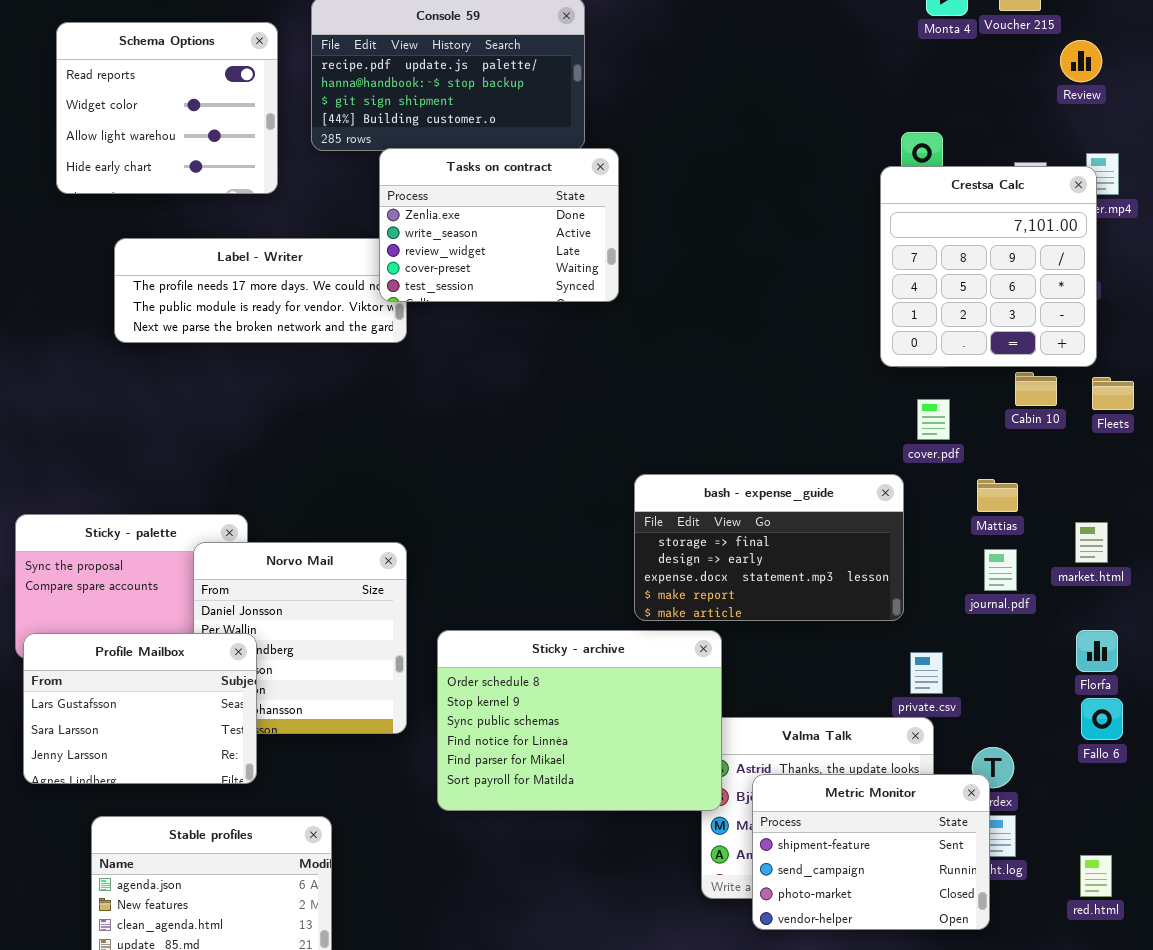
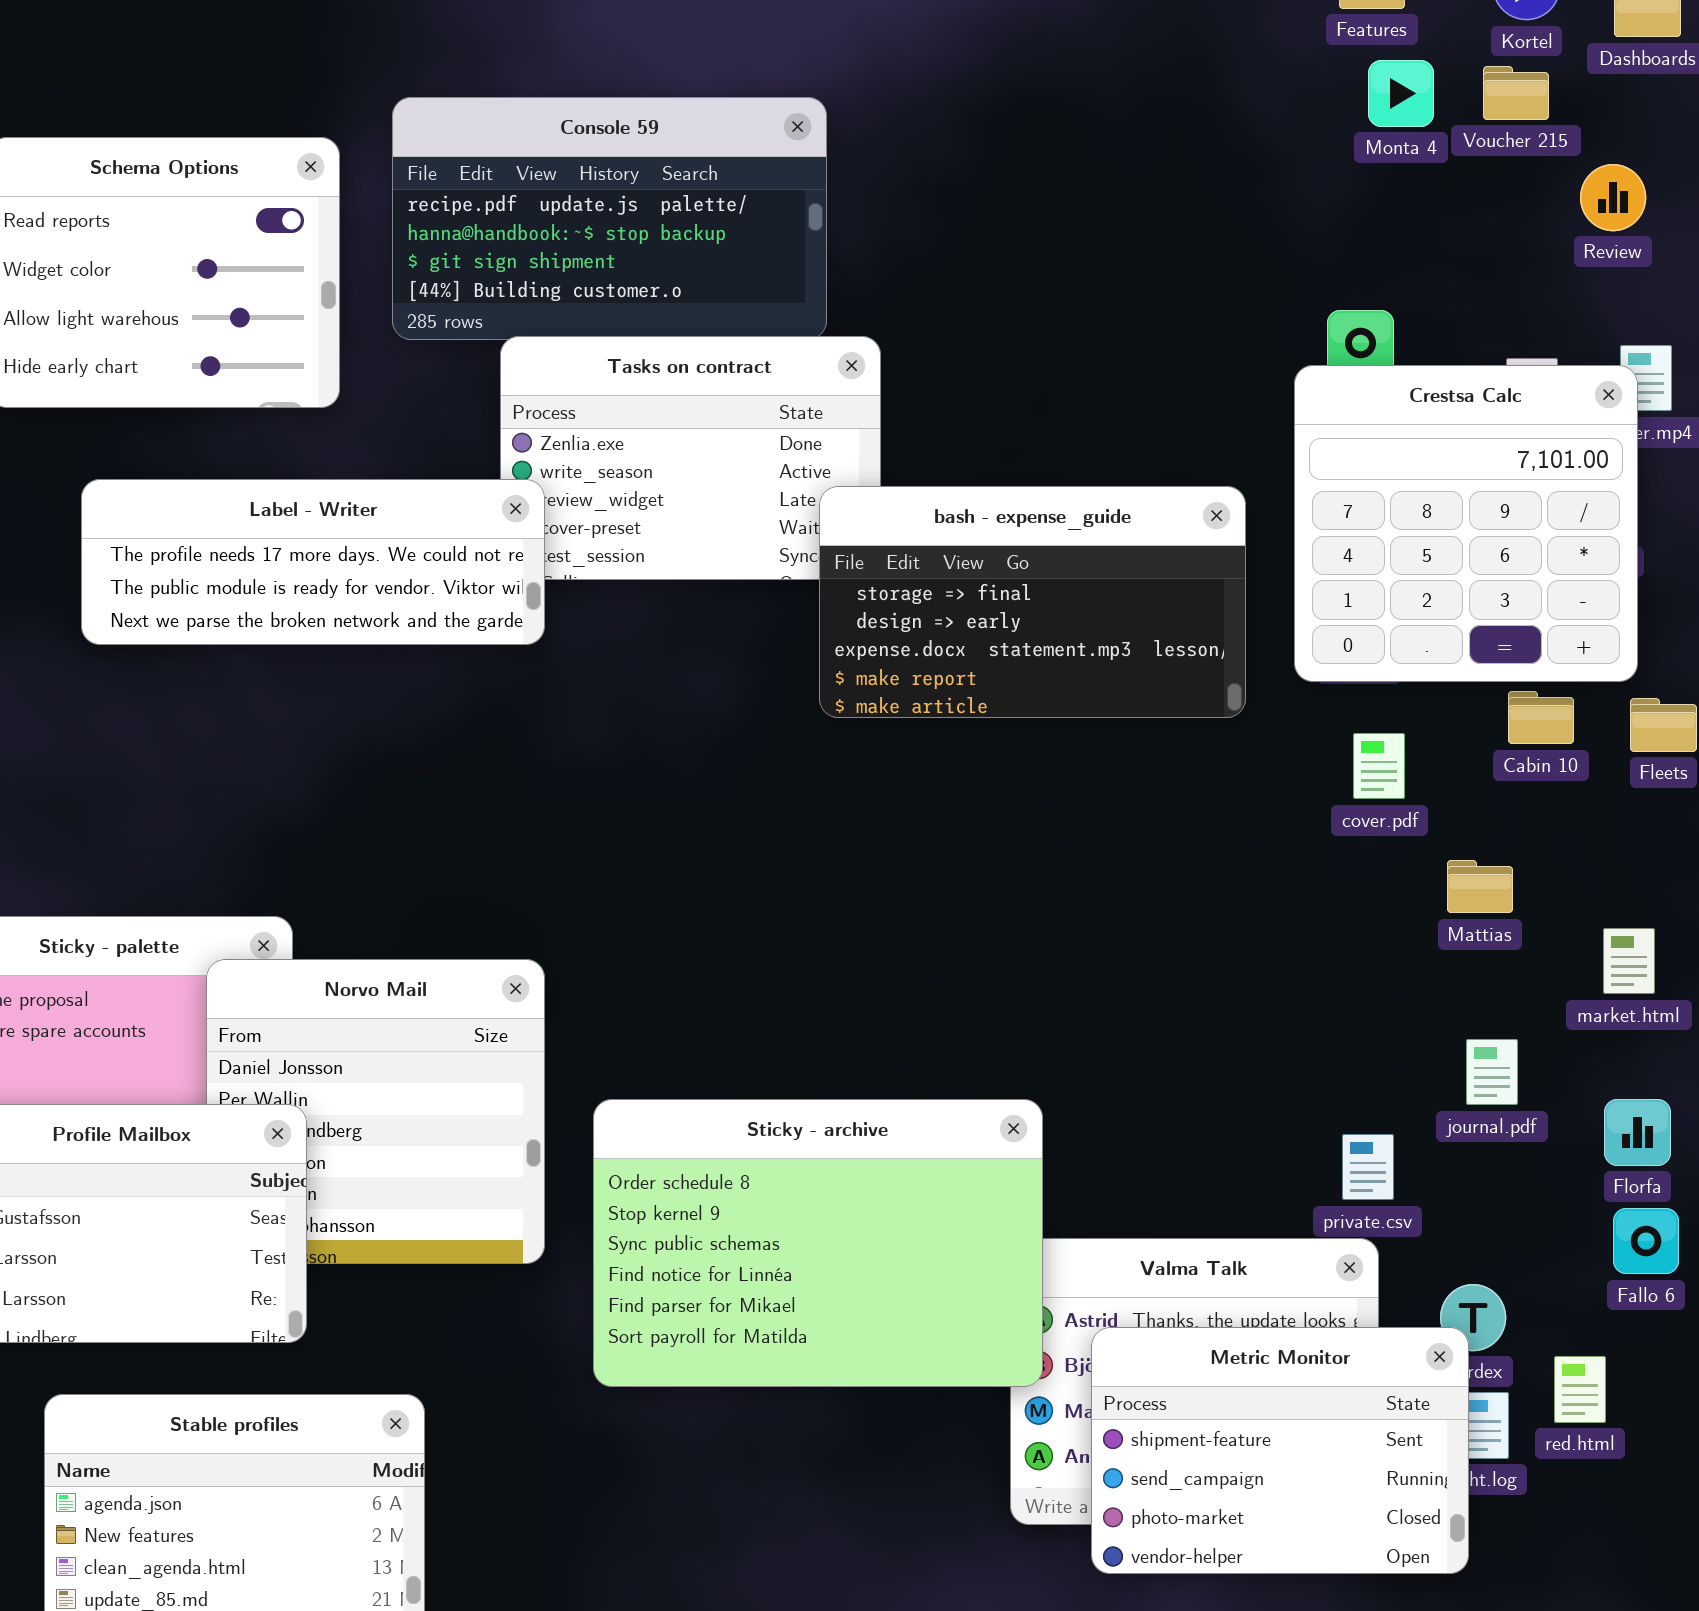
Label - Writer: [114,238,407,343] -> [81,479,545,645], raised
bash - expense_guide: [634,474,904,621] -> [819,486,1246,718], moved
journal.pdf: [984,549,1017,591] -> [1466,1039,1518,1105], moved
red.html: [1080,855,1112,897] -> [1554,1356,1606,1423], moved

